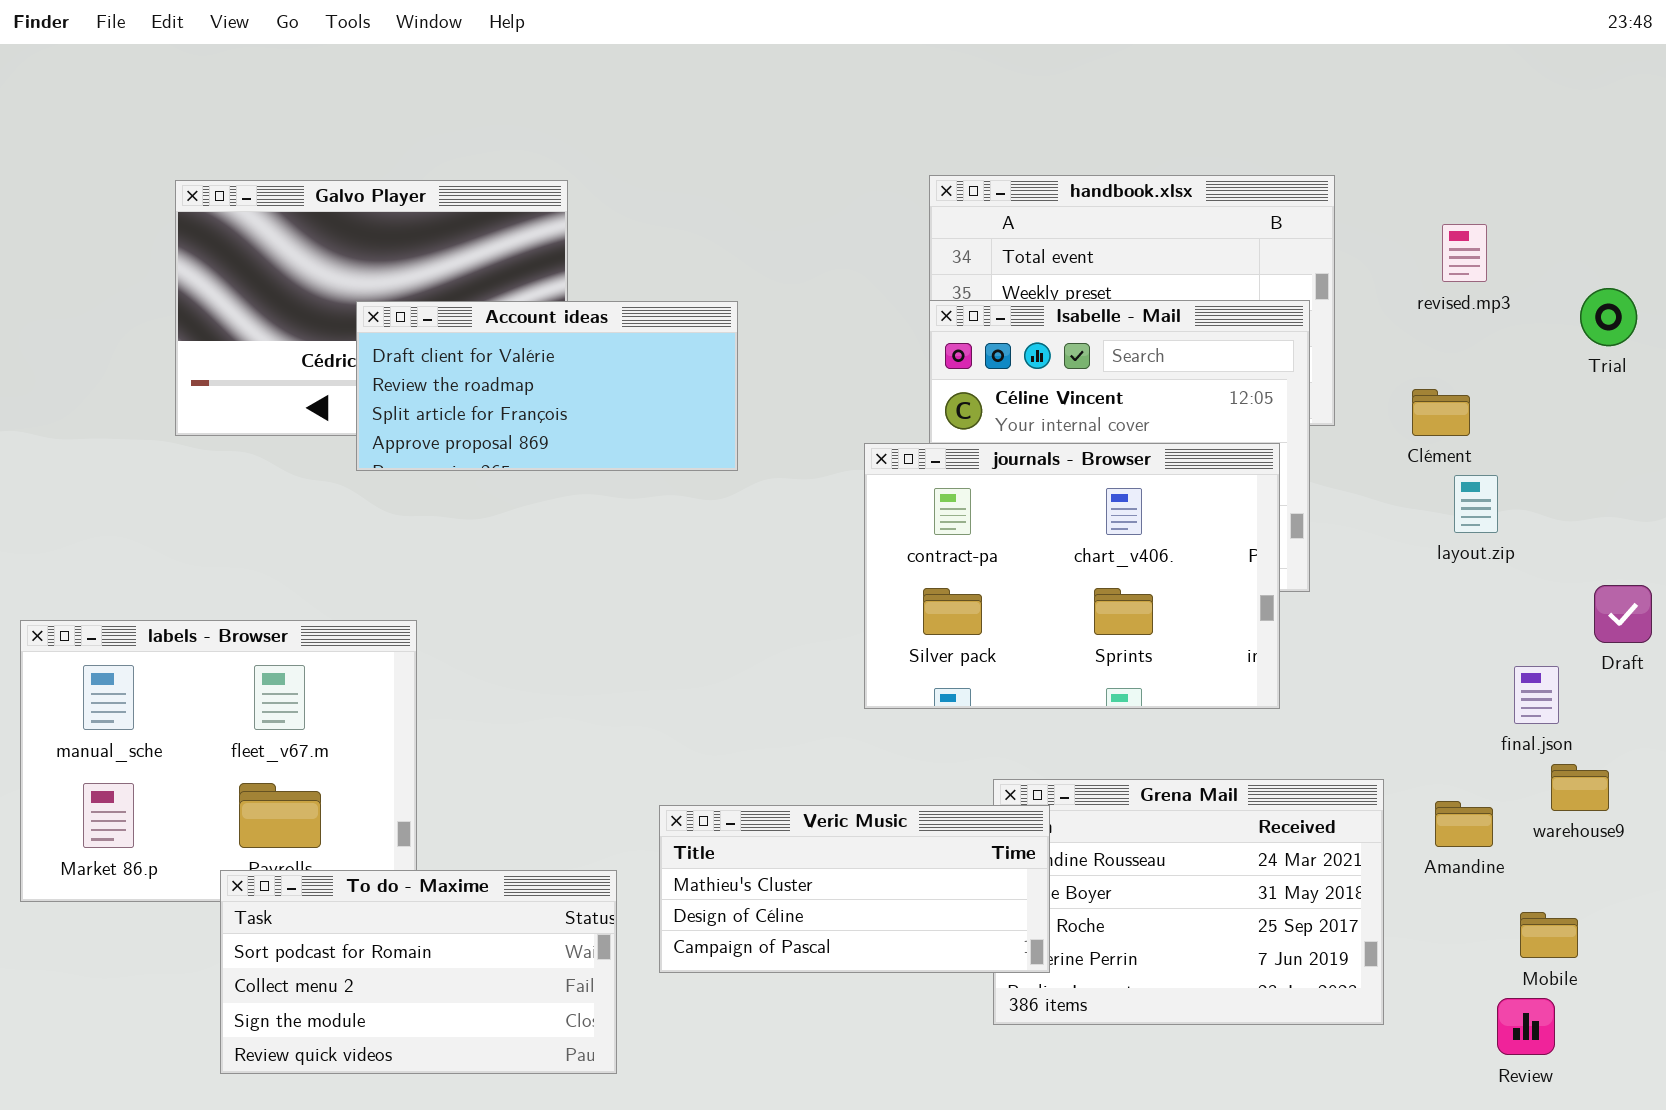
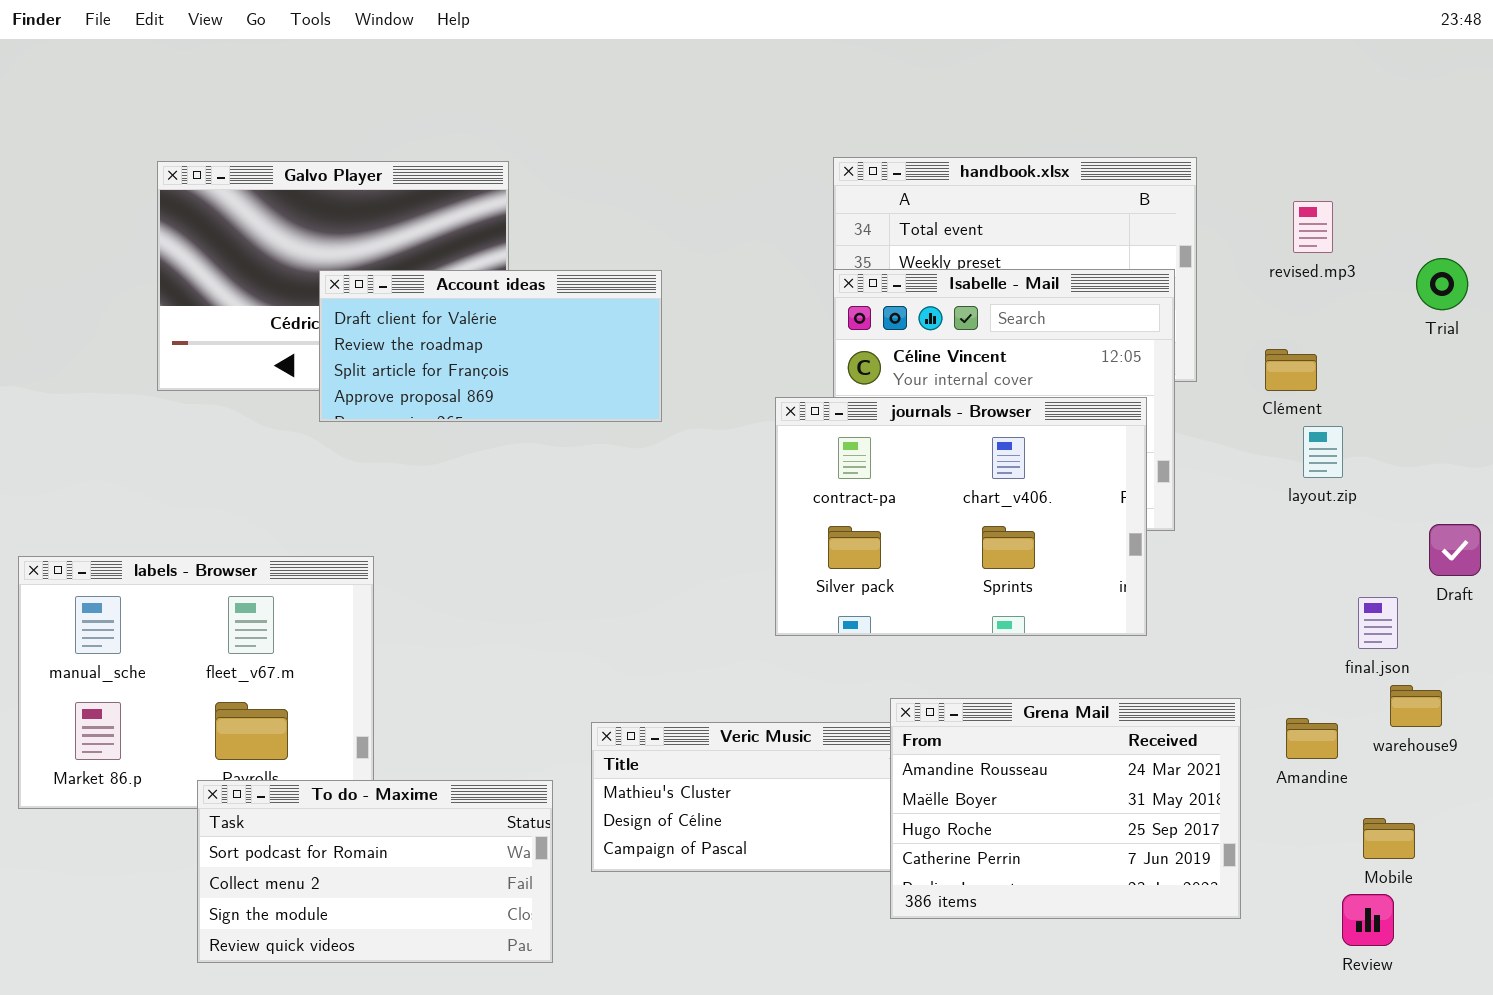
Grena Mail: [993,779,1384,1025] -> [890,698,1241,919], raised

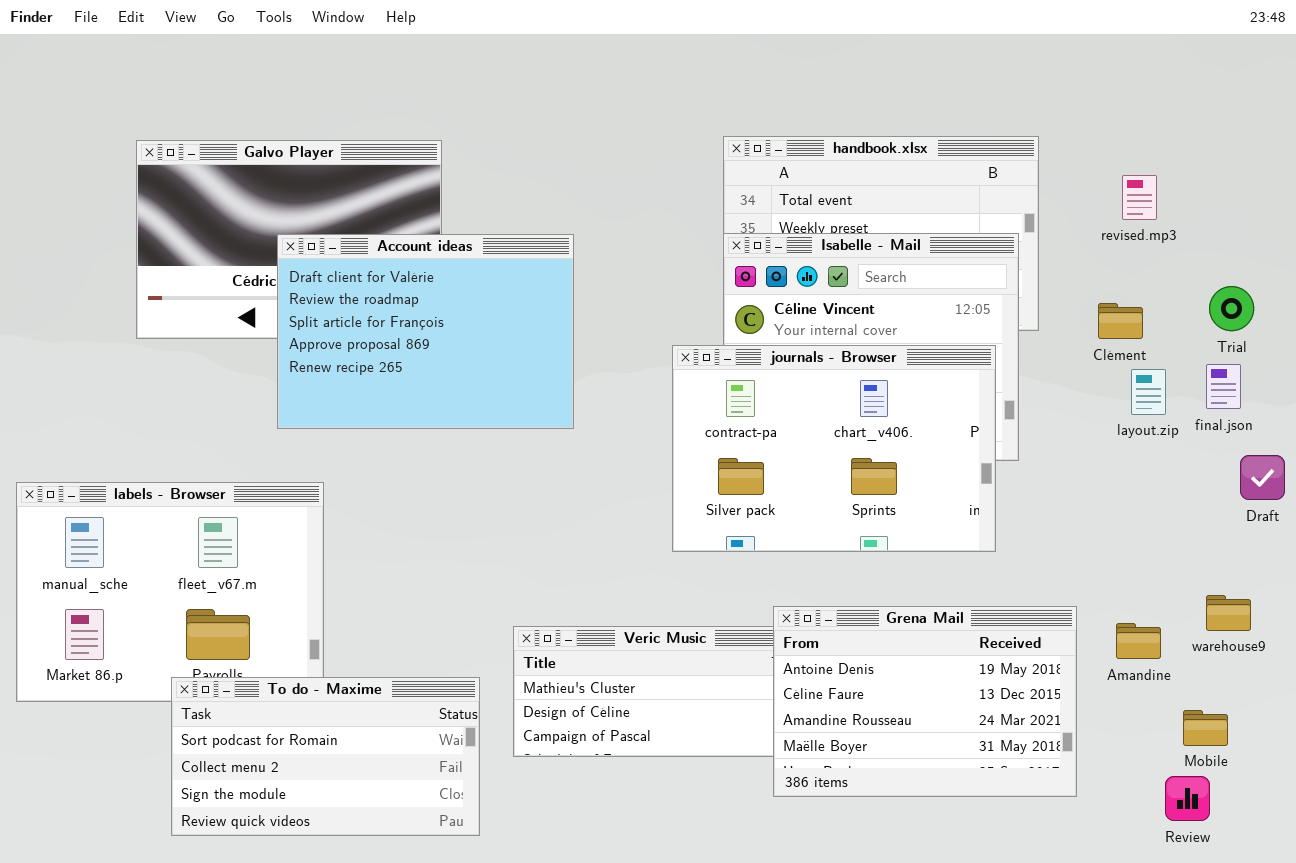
Trial: [1416,258,1468,310] -> [1209,286,1254,331], moved
Account ideas: [319,270,662,422] -> [277,234,574,429], resized
final.json: [1358,597,1398,649] -> [1206,364,1241,409], moved
Grena Mail: [890,698,1241,919] -> [773,606,1077,797], scrolled up 2 rows

